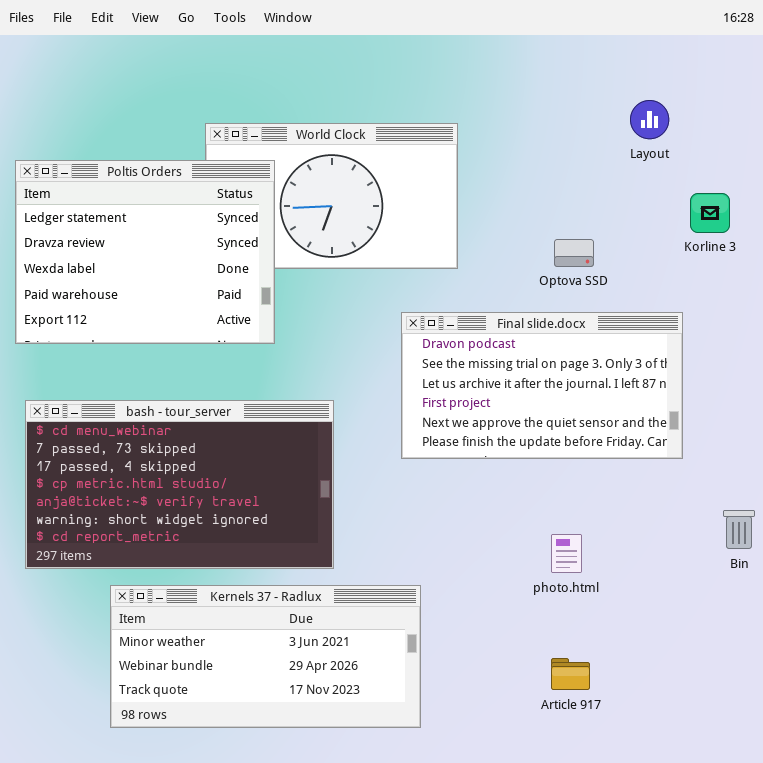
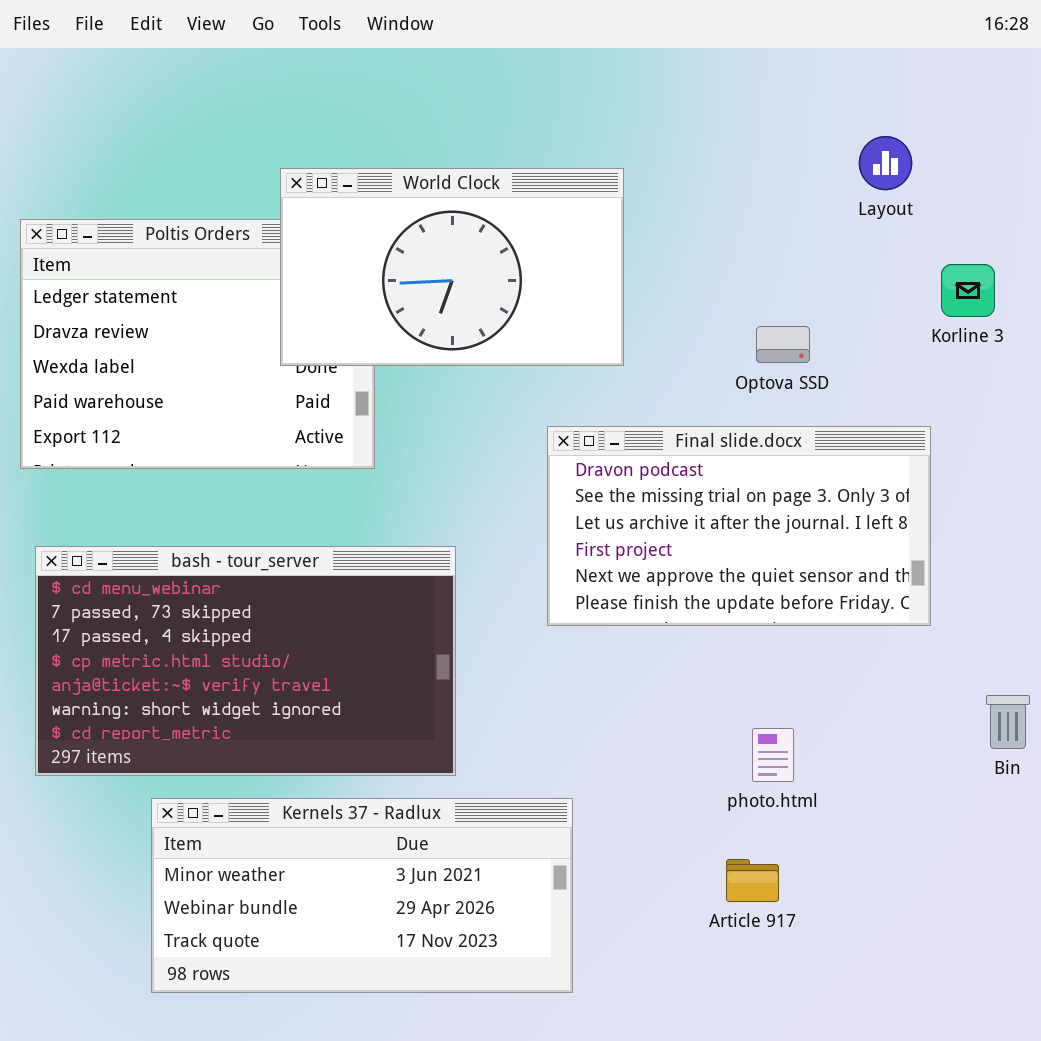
World Clock: [205,123,458,269] -> [280,168,624,366], raised
Article 917: [551,658,590,690] -> [726,859,779,902], moved

